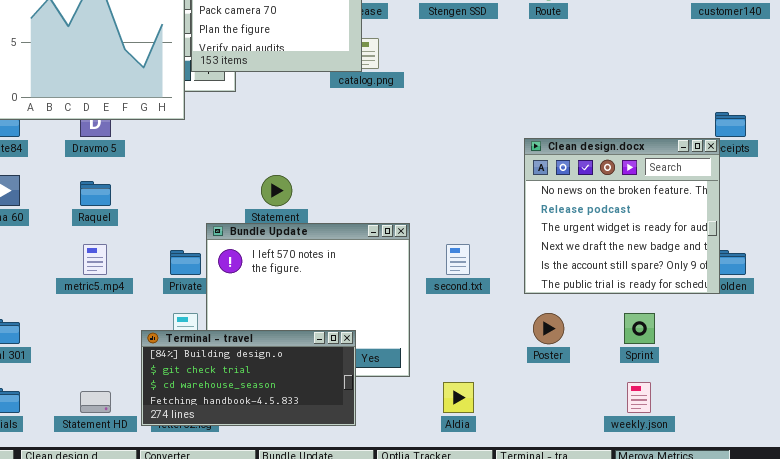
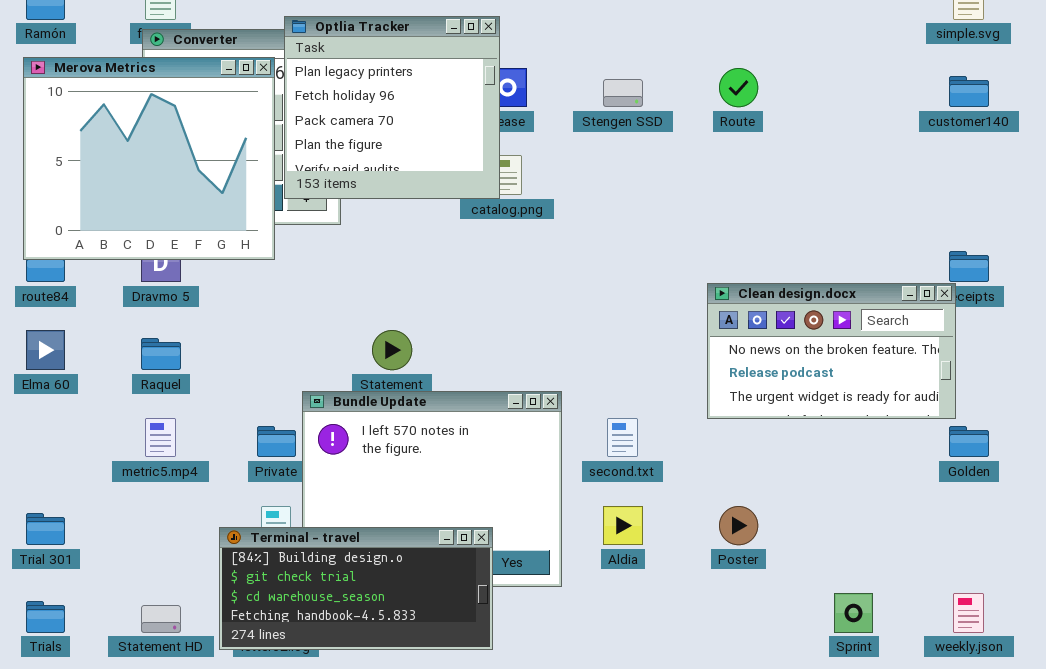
Clean design.docx: [524,138,720,294] -> [707,283,956,419], resized
Sprint: [624,313,655,344] -> [834,593,873,633], moved
Aldia: [443,382,474,413] -> [603,506,643,545], moved
weekly.json: [627,382,651,413] -> [953,593,984,633], moved

